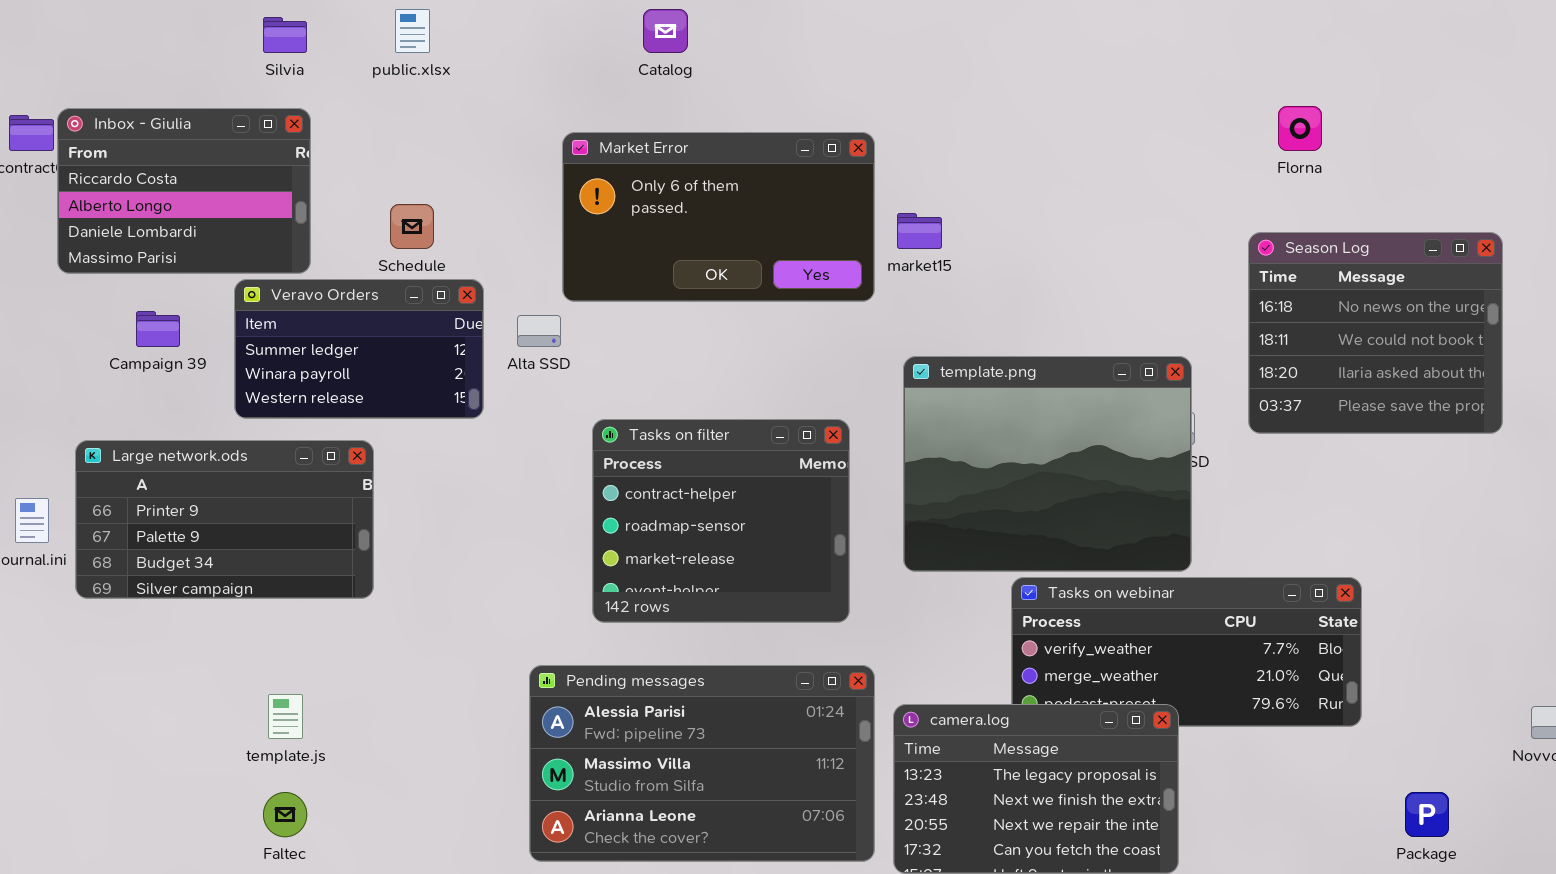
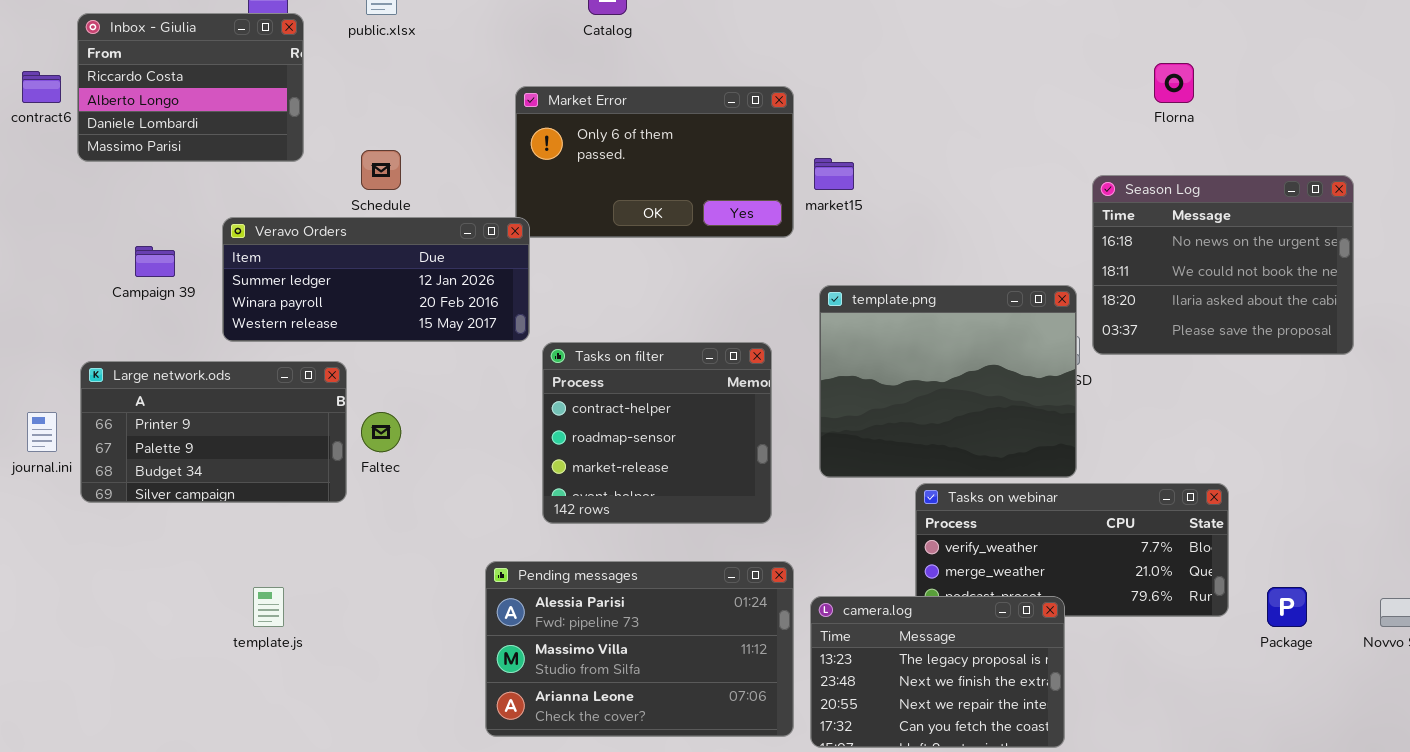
Inbox - Giulia: [57,108,311,274] -> [77,13,304,162], moved
Season Log: [1248,232,1503,434] -> [1092,175,1354,355], resized
Veravo Orders: [234,279,484,419] -> [222,217,530,342], resized
Faltec: [263,792,307,837] -> [361,412,401,452], moved
Package: [1405,792,1449,837] -> [1267,587,1307,627], moved

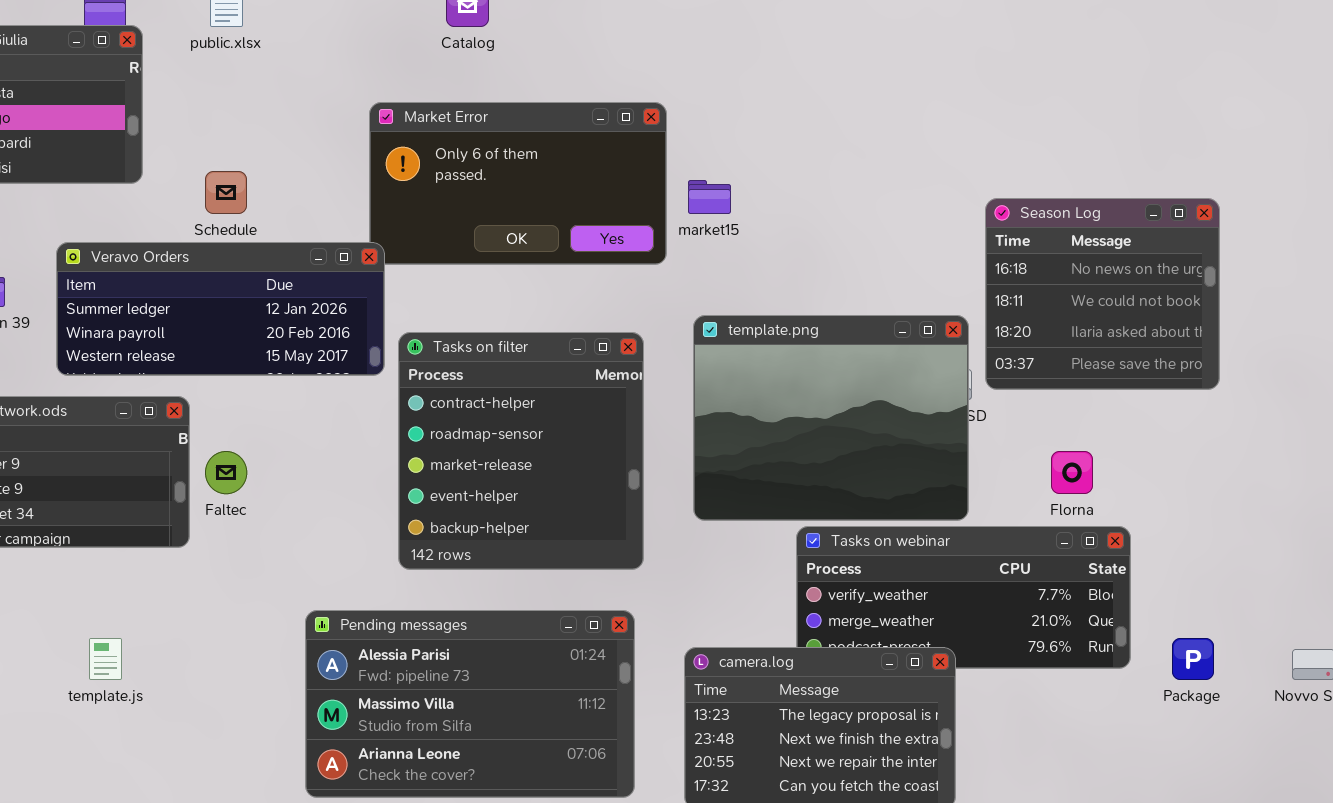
Florna: [1154,63,1194,103] -> [1051,451,1093,494], moved
Season Log: [1092,175,1354,355] -> [985,198,1220,390], resized
Tasks on filter: [542,342,772,524] -> [398,332,644,570], resized
Pending messages: [485,561,794,737] -> [305,610,635,798], moved

